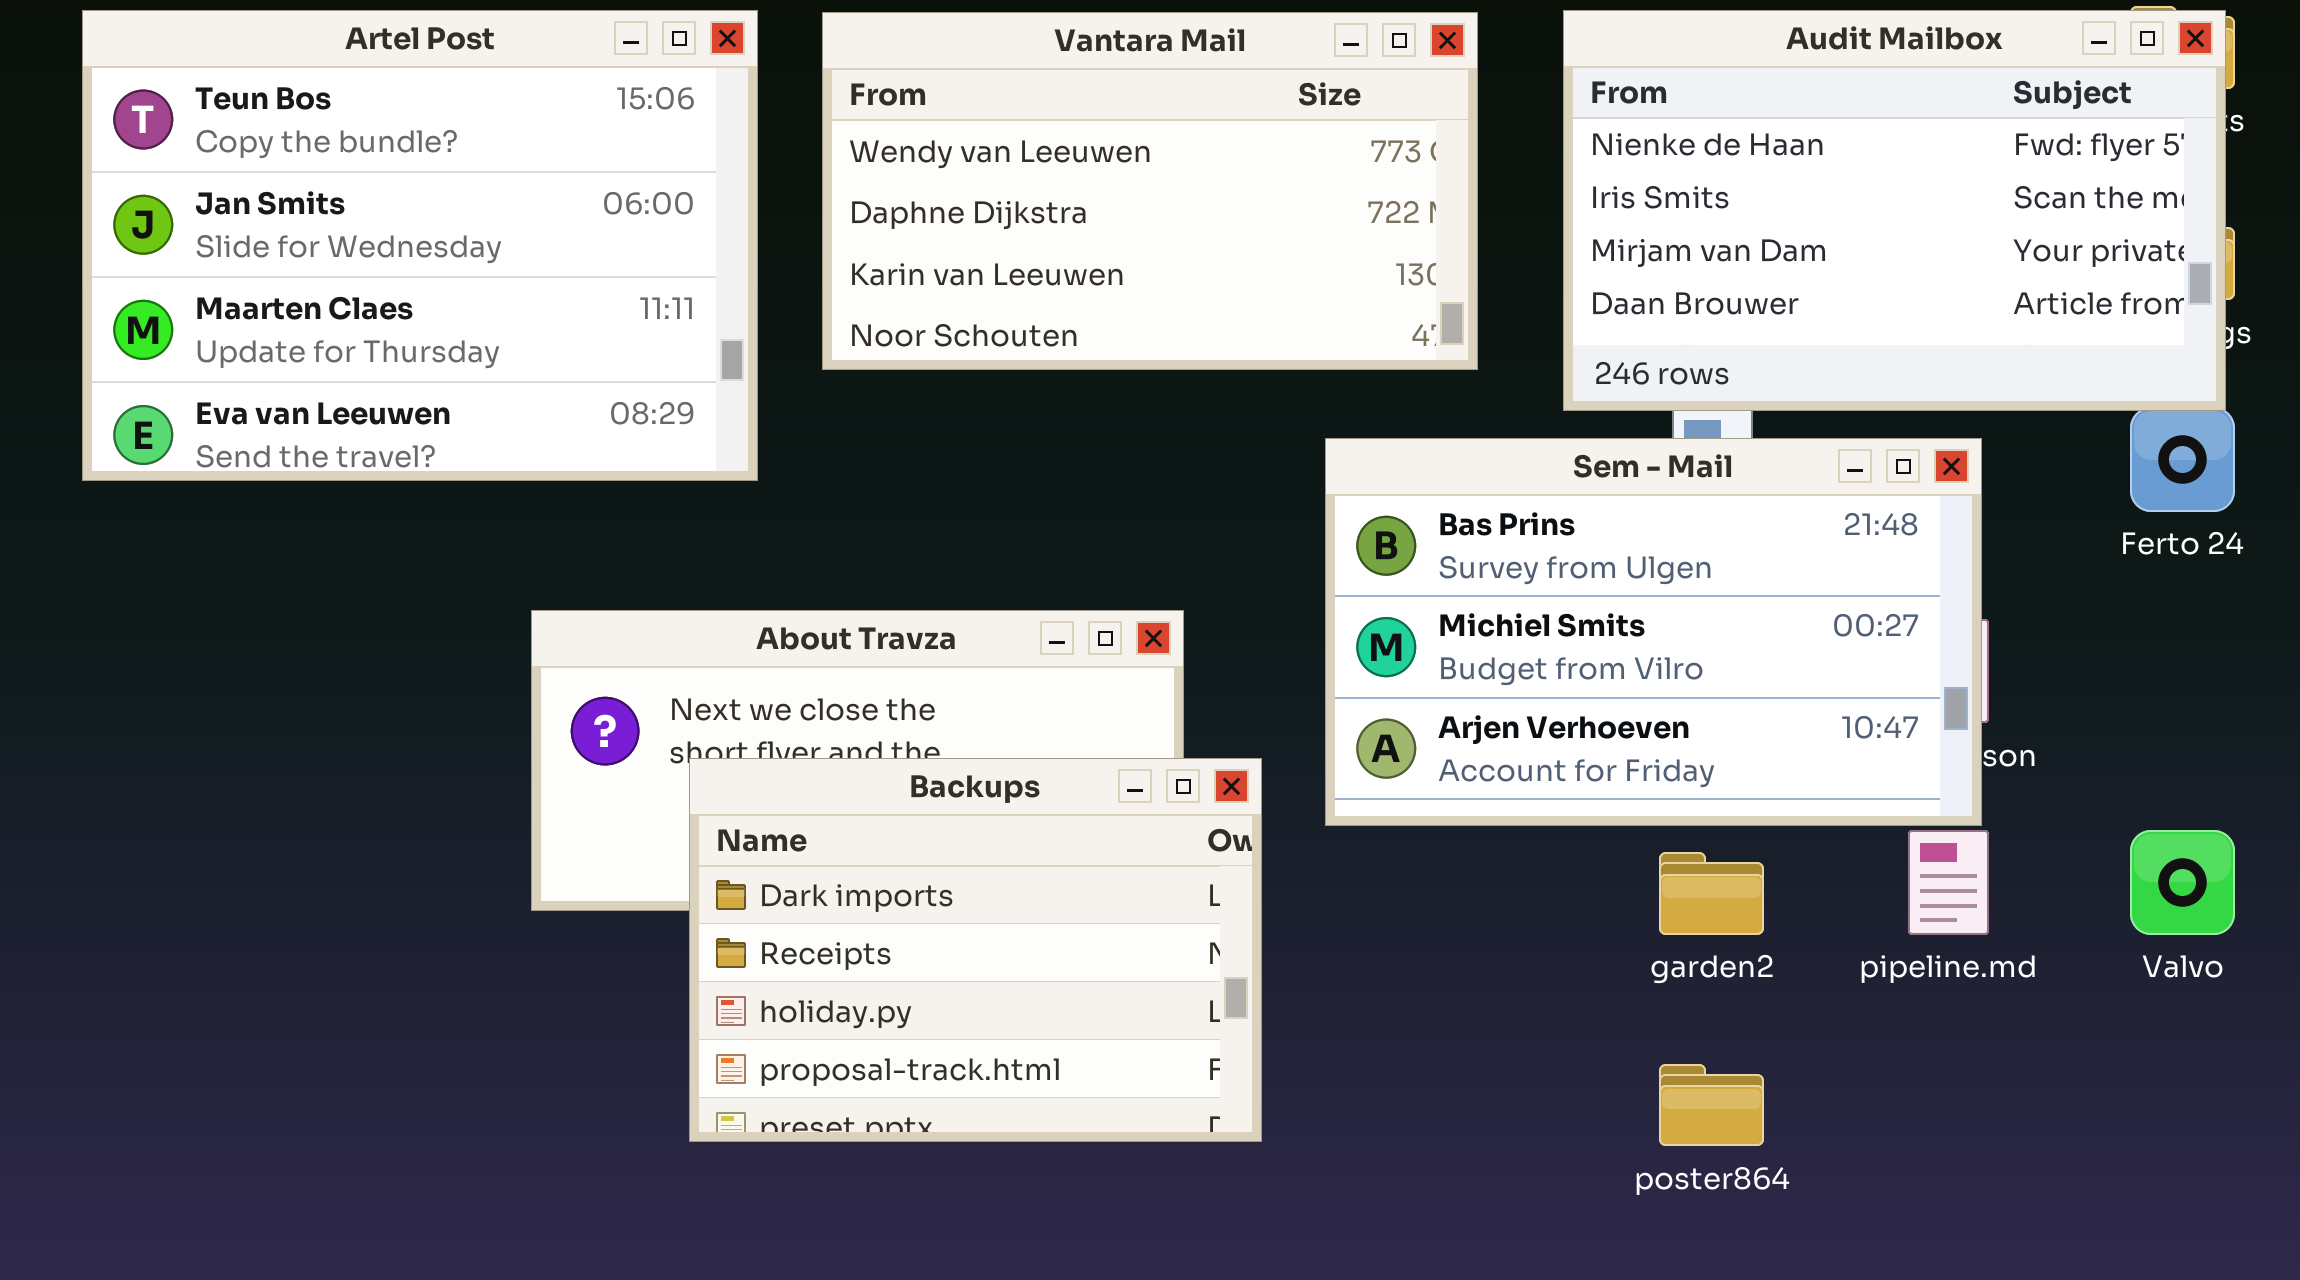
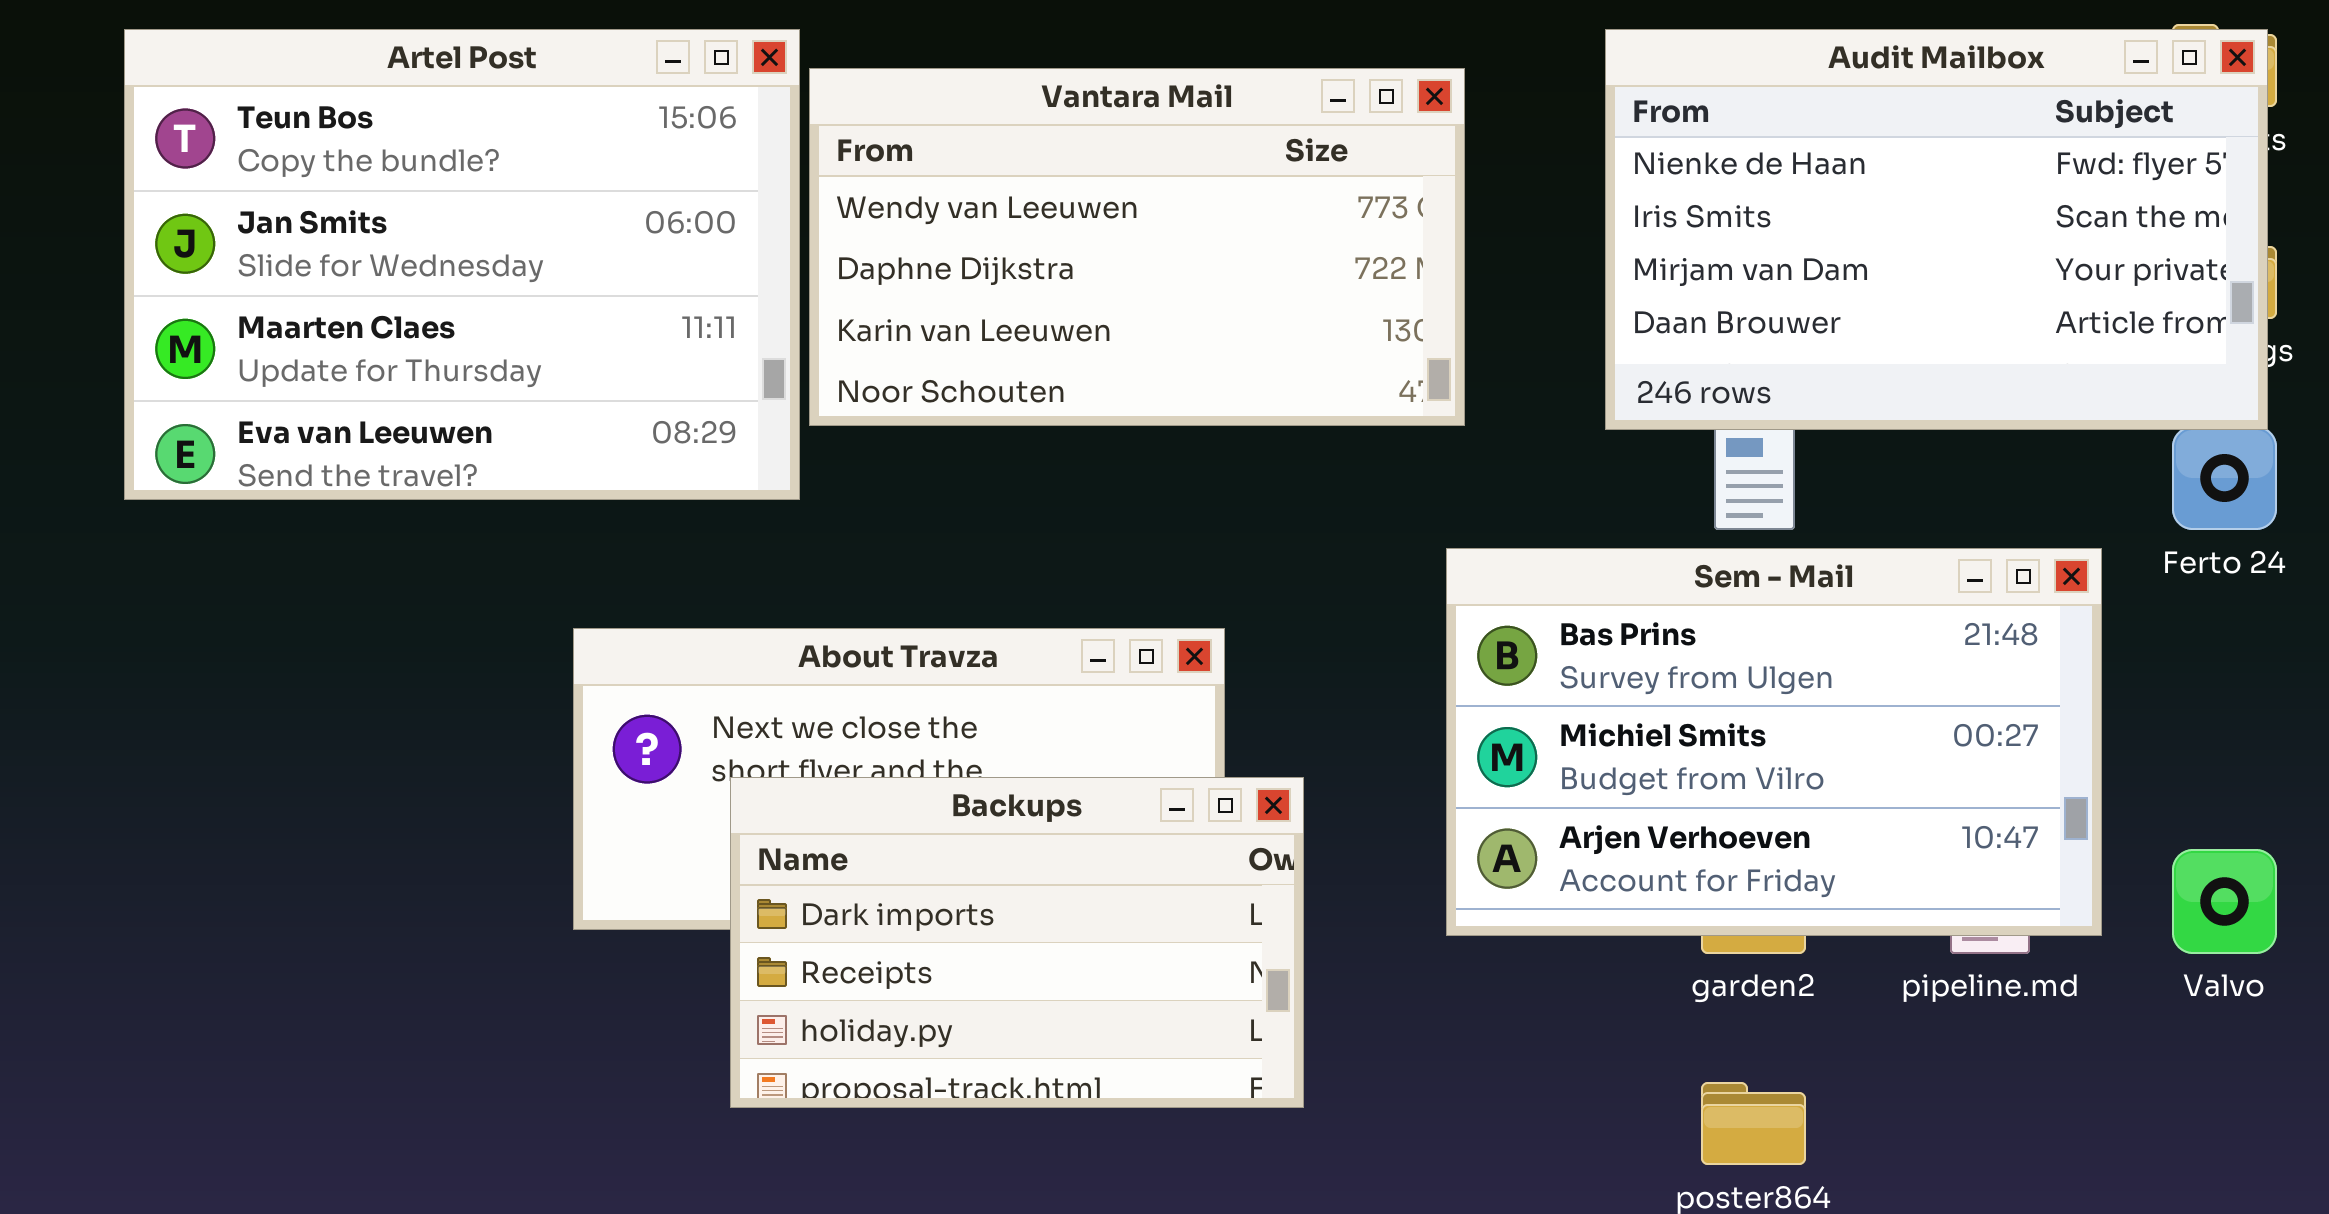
Vantara Mail: [822,12,1478,370] -> [809,68,1465,426], moved
Sem - Mail: [1325,438,1982,826] -> [1446,548,2102,936], moved
Backups: [689,758,1262,1142] -> [730,777,1304,1108], resized

